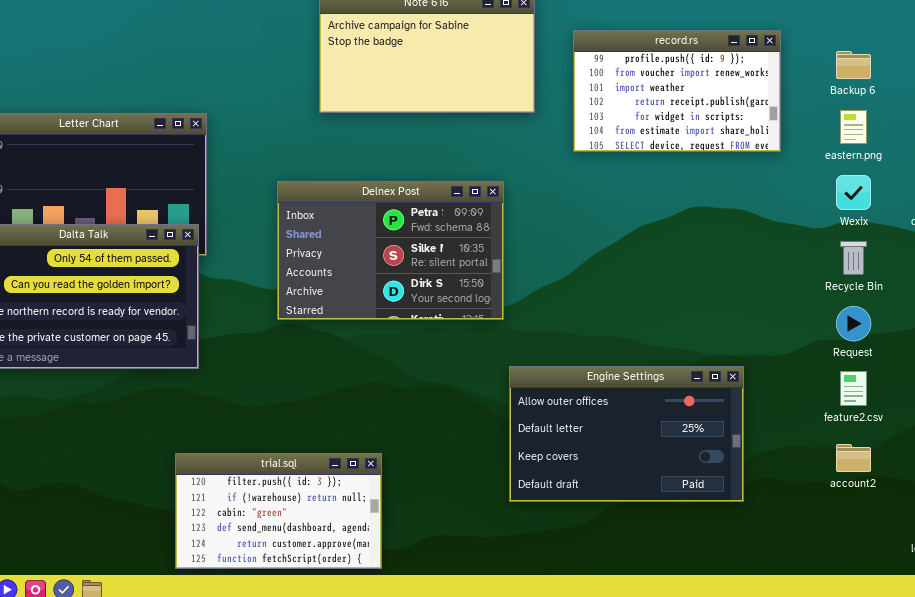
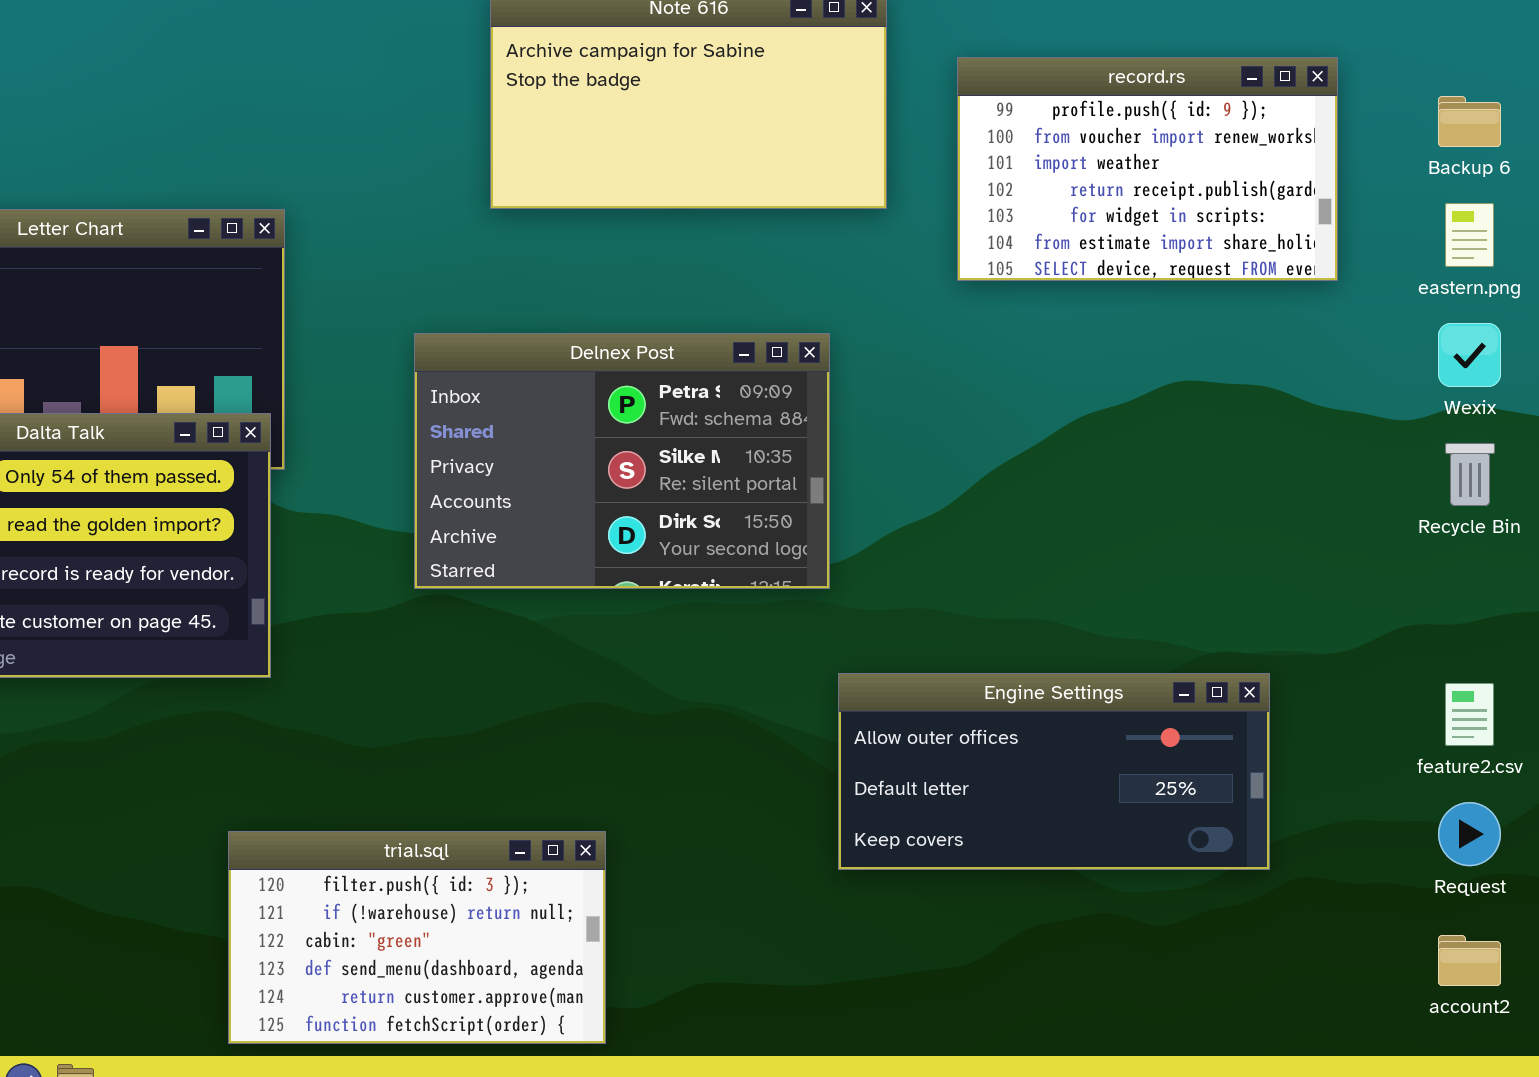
Request: [836,306,871,341] -> [1438,802,1501,866], moved
Engine Settings: [509,366,744,502] -> [838,673,1270,870], resized
account2: [836,444,871,472] -> [1438,935,1501,986], moved

